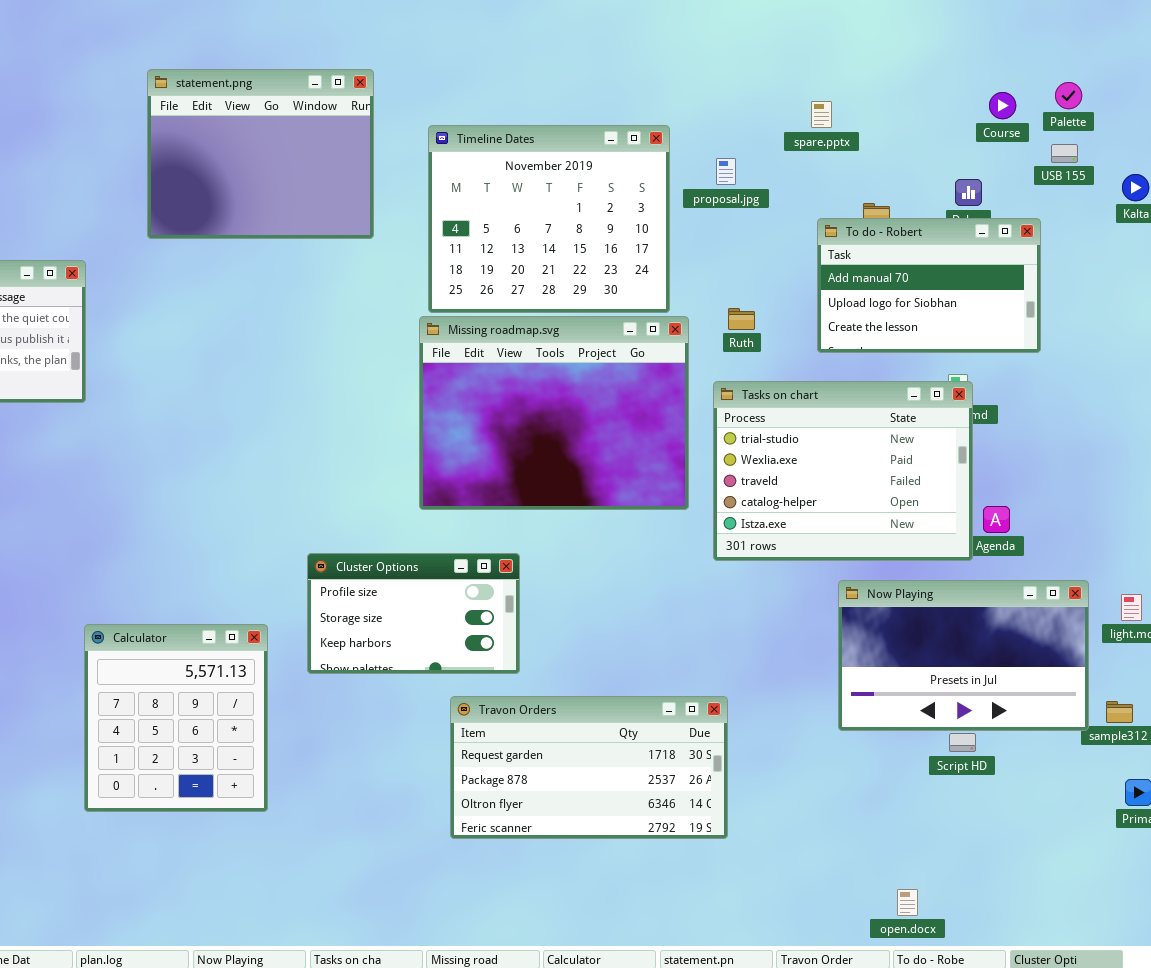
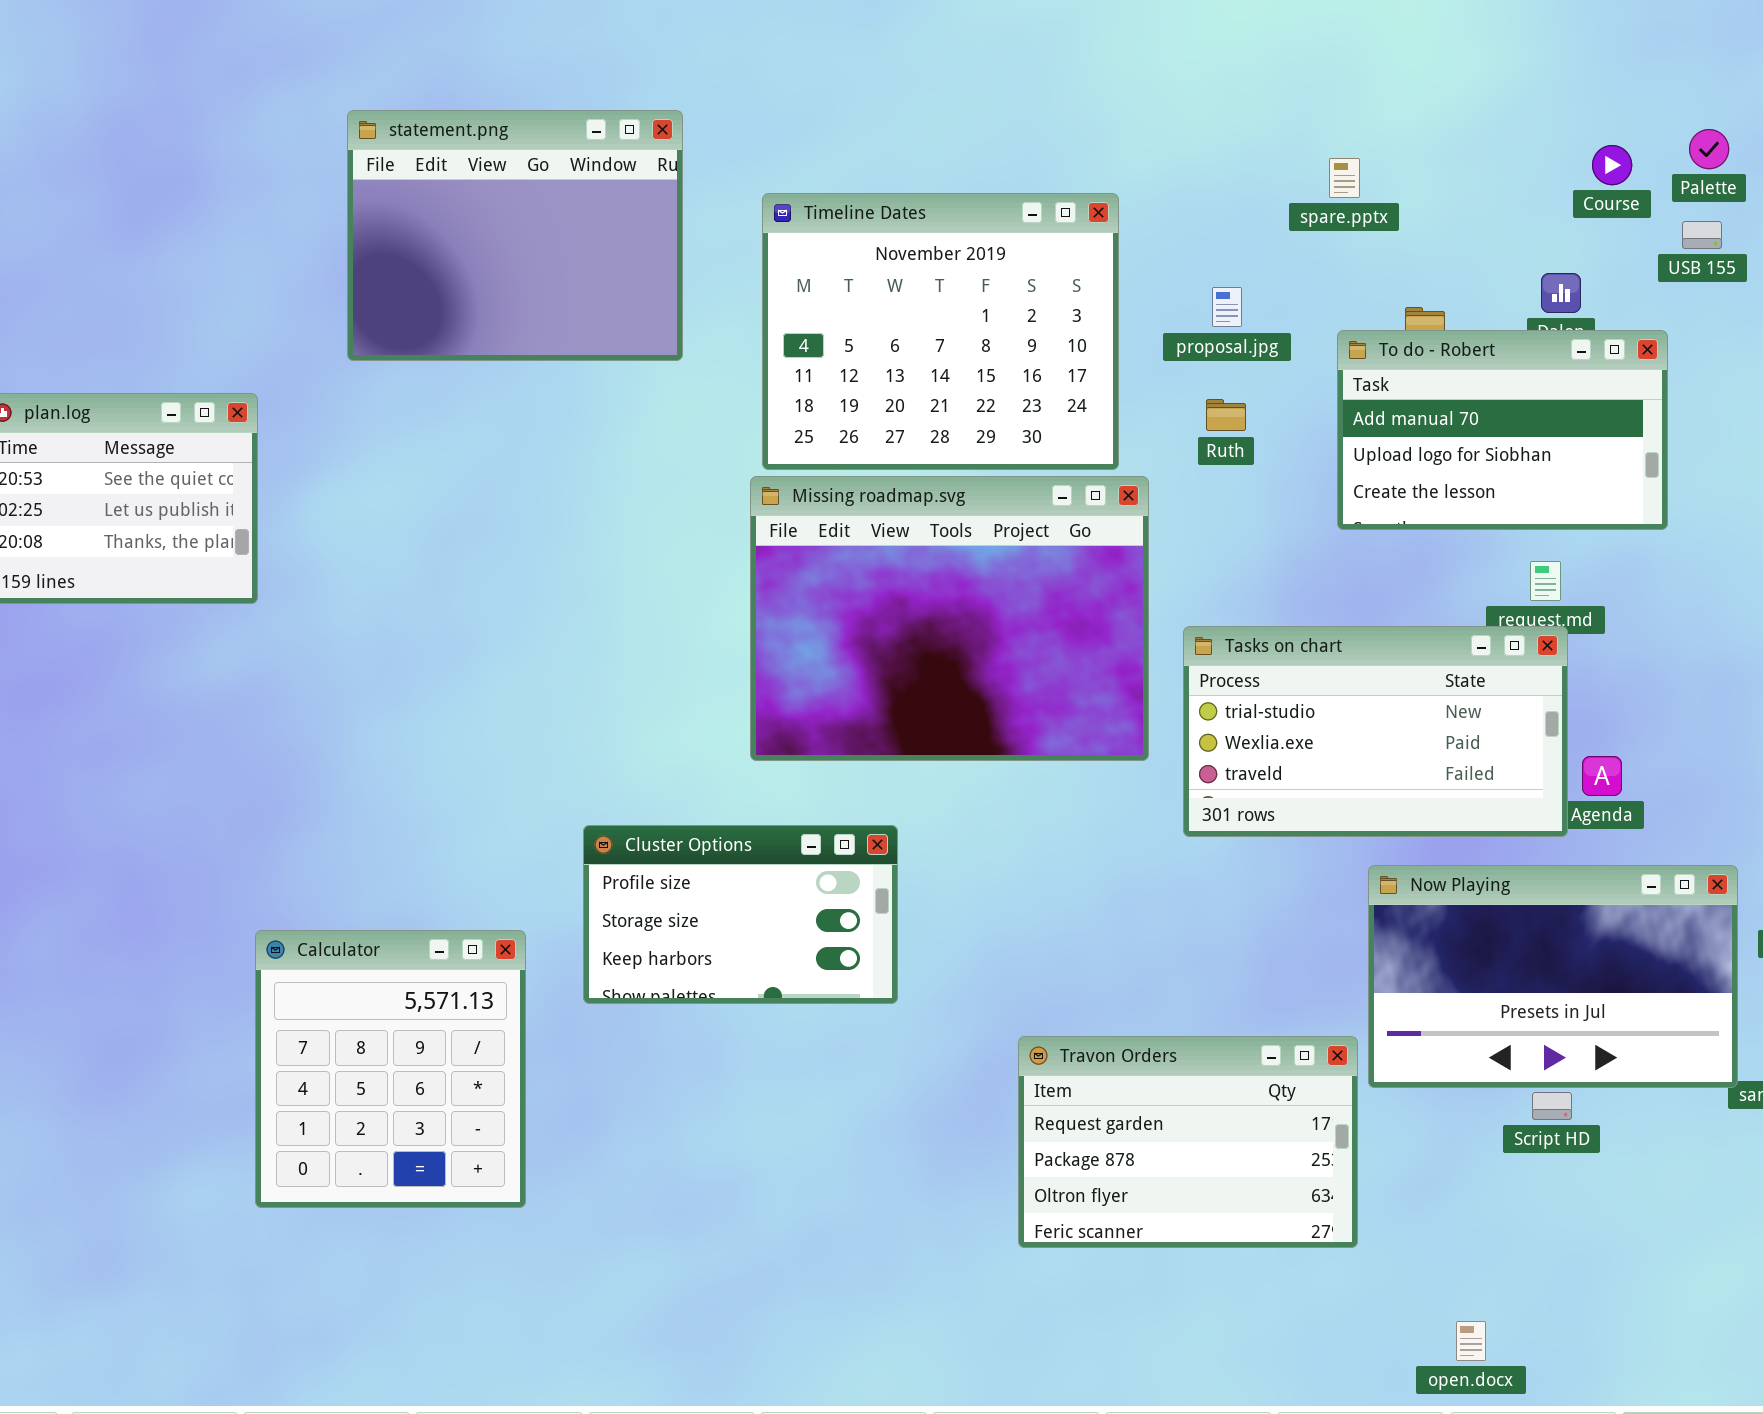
proposal.jpg: [716,158,736,185] -> [1212,287,1242,327], moved
Ruth: [728,308,755,330] -> [1206,399,1246,431], moved
Tasks on chart: [713,381,973,561] -> [1183,626,1568,837], resized
Travon Orders: [450,696,728,839] -> [1018,1036,1358,1248], moved, resized

